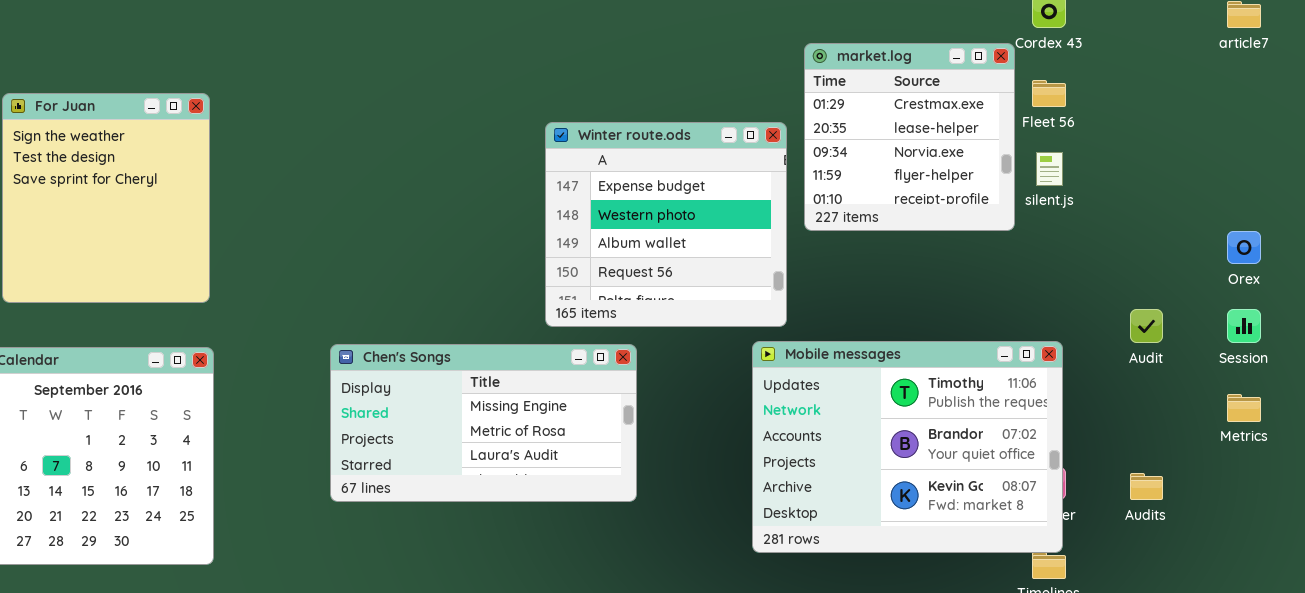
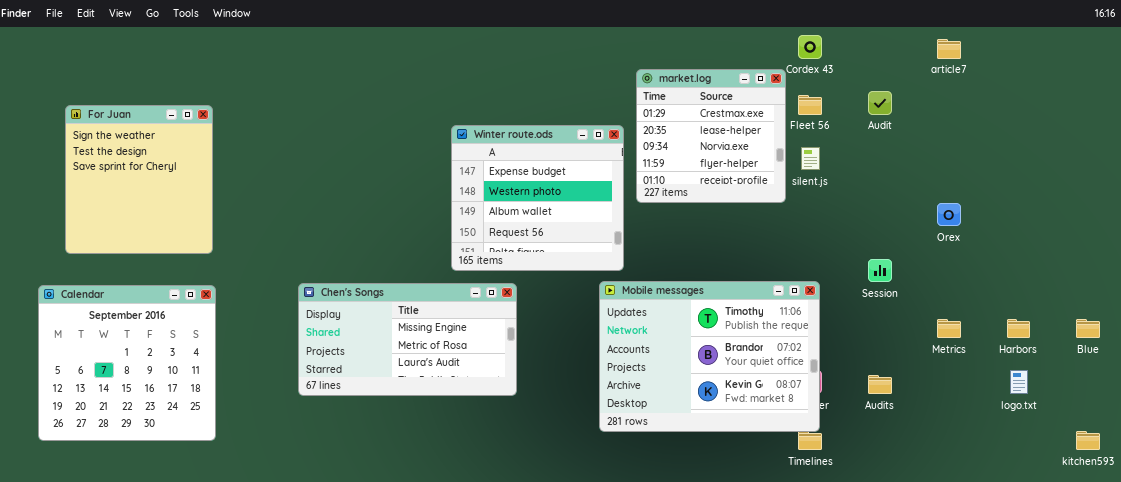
Audit: [1130,309,1163,343] -> [868,91,892,115], moved
Session: [1227,309,1261,343] -> [868,259,892,282], moved

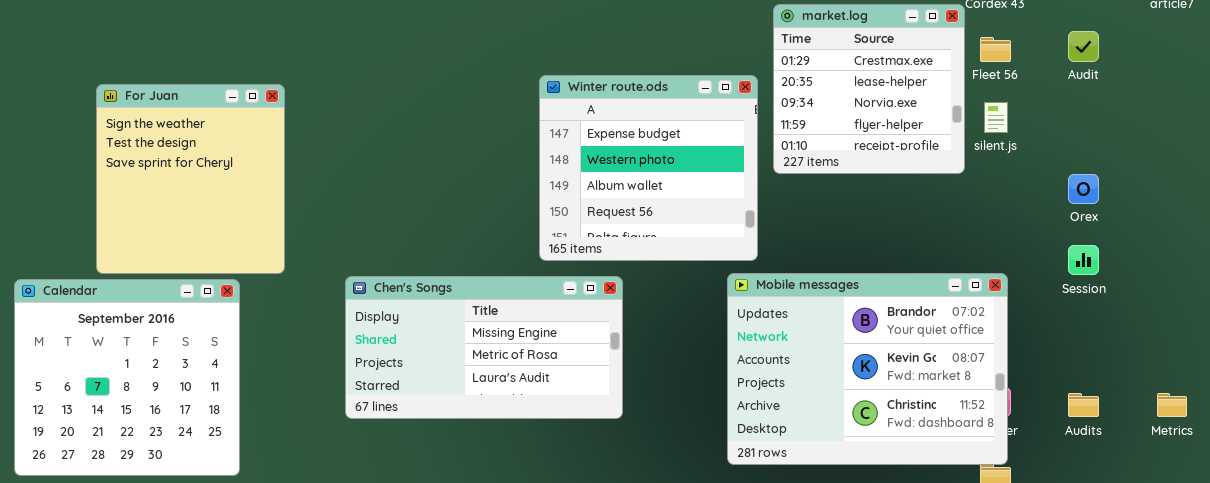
For Juan: [65,105,213,254] -> [96,84,285,274], moved
Orex: [937,203,961,226] -> [1068,174,1099,204], moved
Mobile messages: [599,281,820,432] -> [727,273,1008,465], scrolled down 1 row
Metrics: [937,319,961,338] -> [1157,393,1187,417], moved

